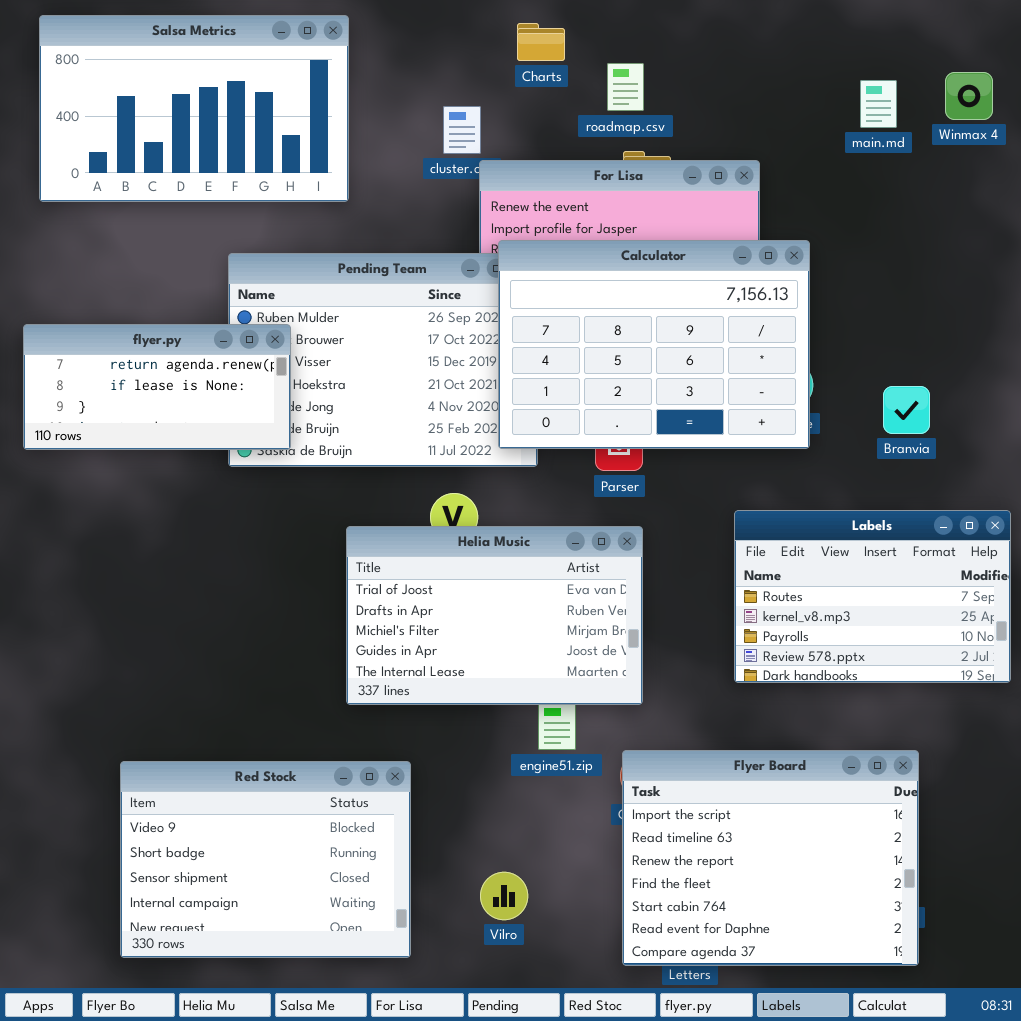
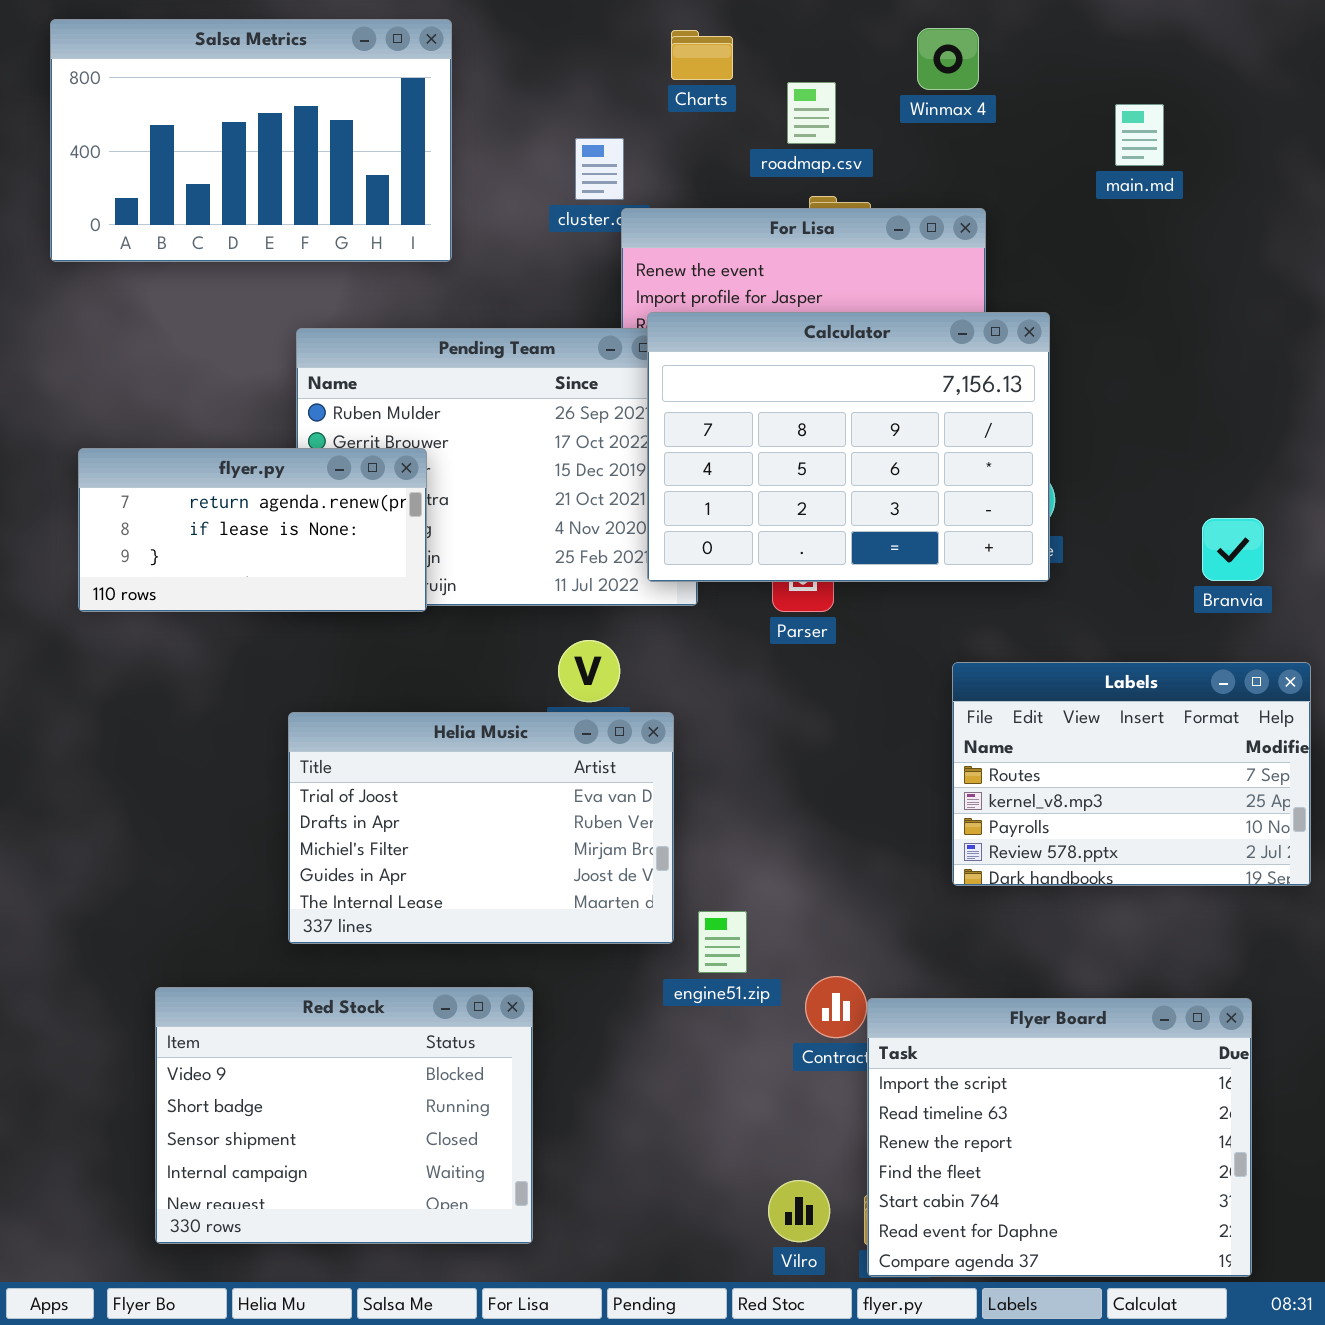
Winmax 4: [945,72,993,120] -> [917,28,979,90], moved
flyer.py: [23,324,291,450] -> [78,448,427,612], moved
Branvia: [883,386,930,434] -> [1202,518,1264,581], moved
Helia Music: [346,526,643,705] -> [288,712,674,944], moved
Flyer Board: [622,750,919,966] -> [867,998,1252,1277], moved
Vilro: [480,872,528,920] -> [768,1180,830,1242], moved

